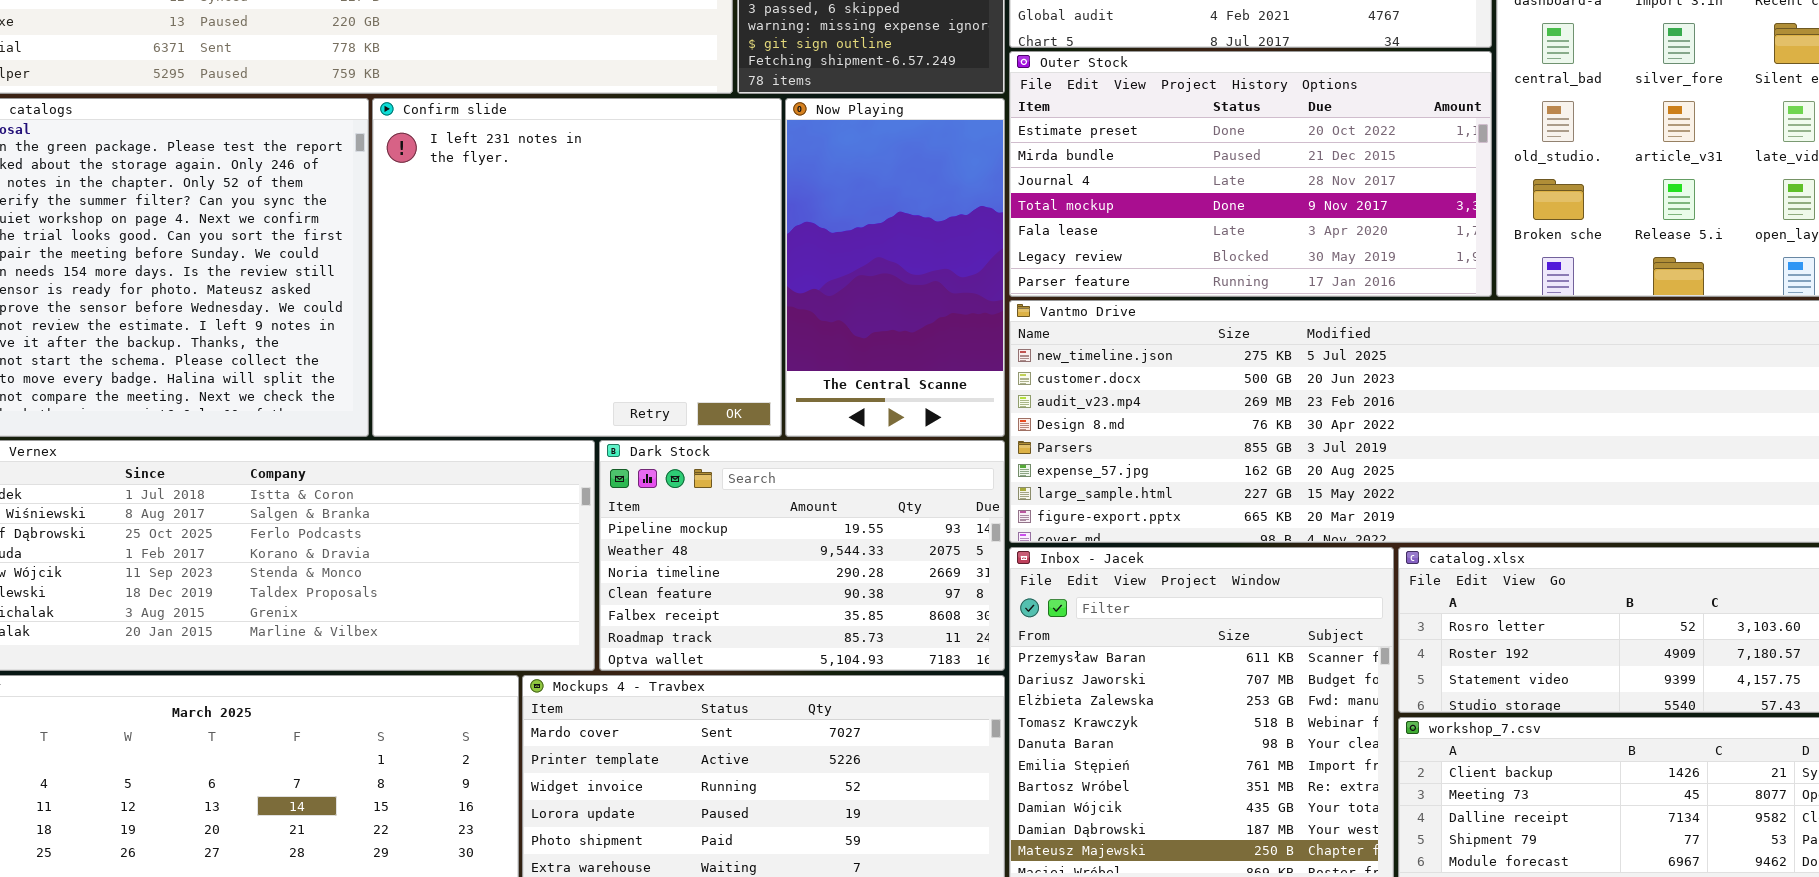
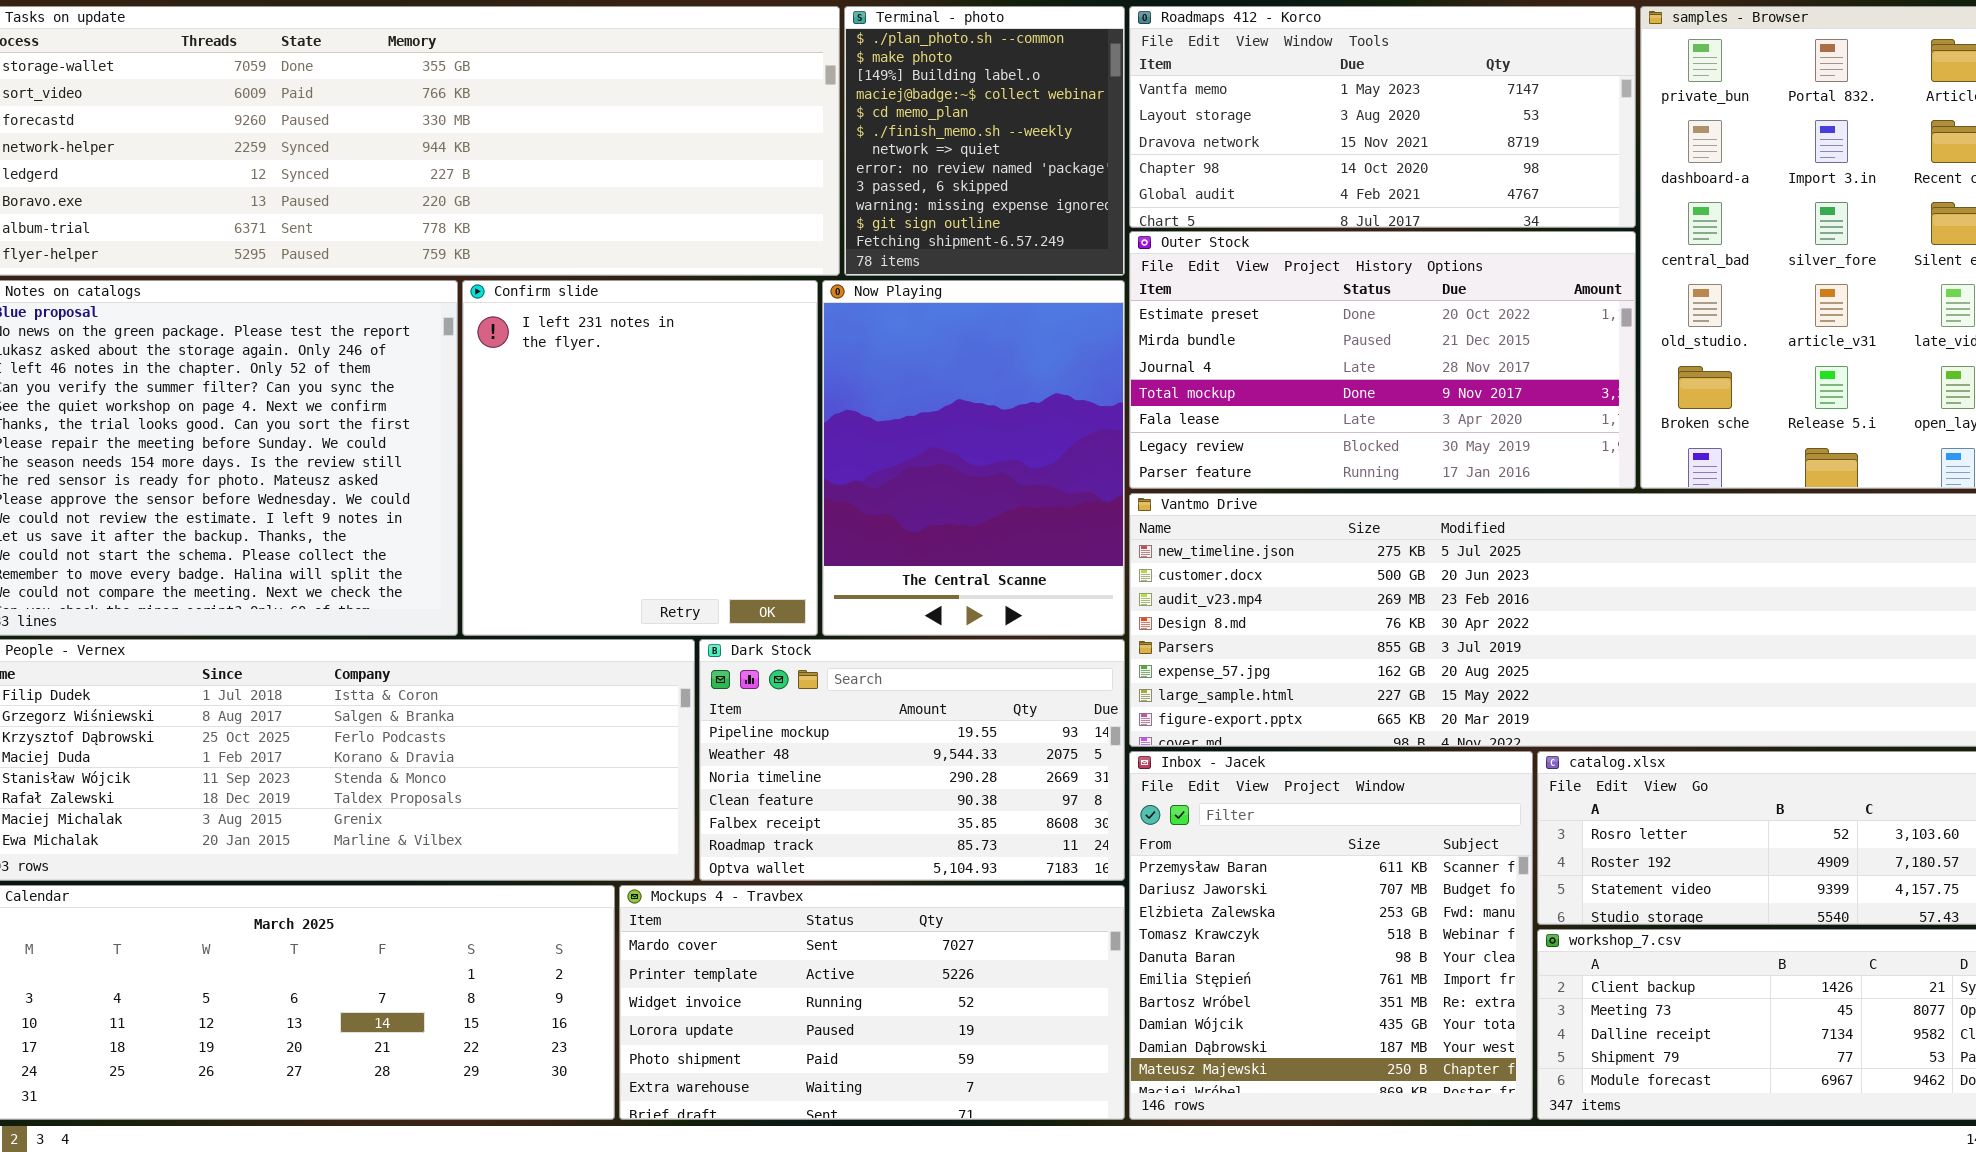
Confirm slide: [372,98,782,437] -> [462,280,818,636], resized
Now Playing: [785,98,1005,437] -> [822,280,1125,636], resized

